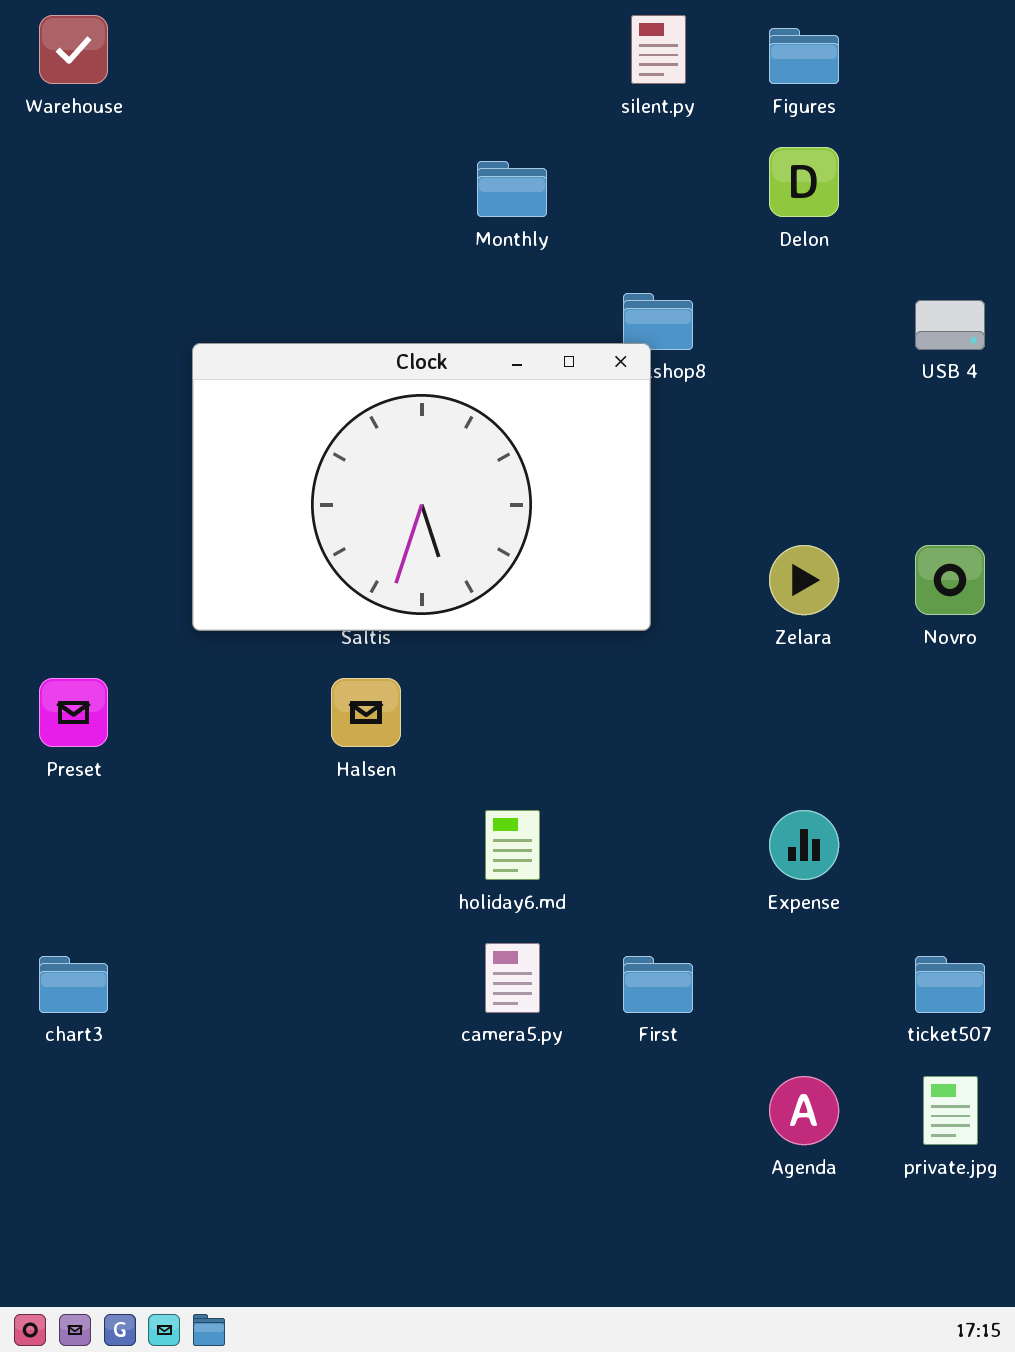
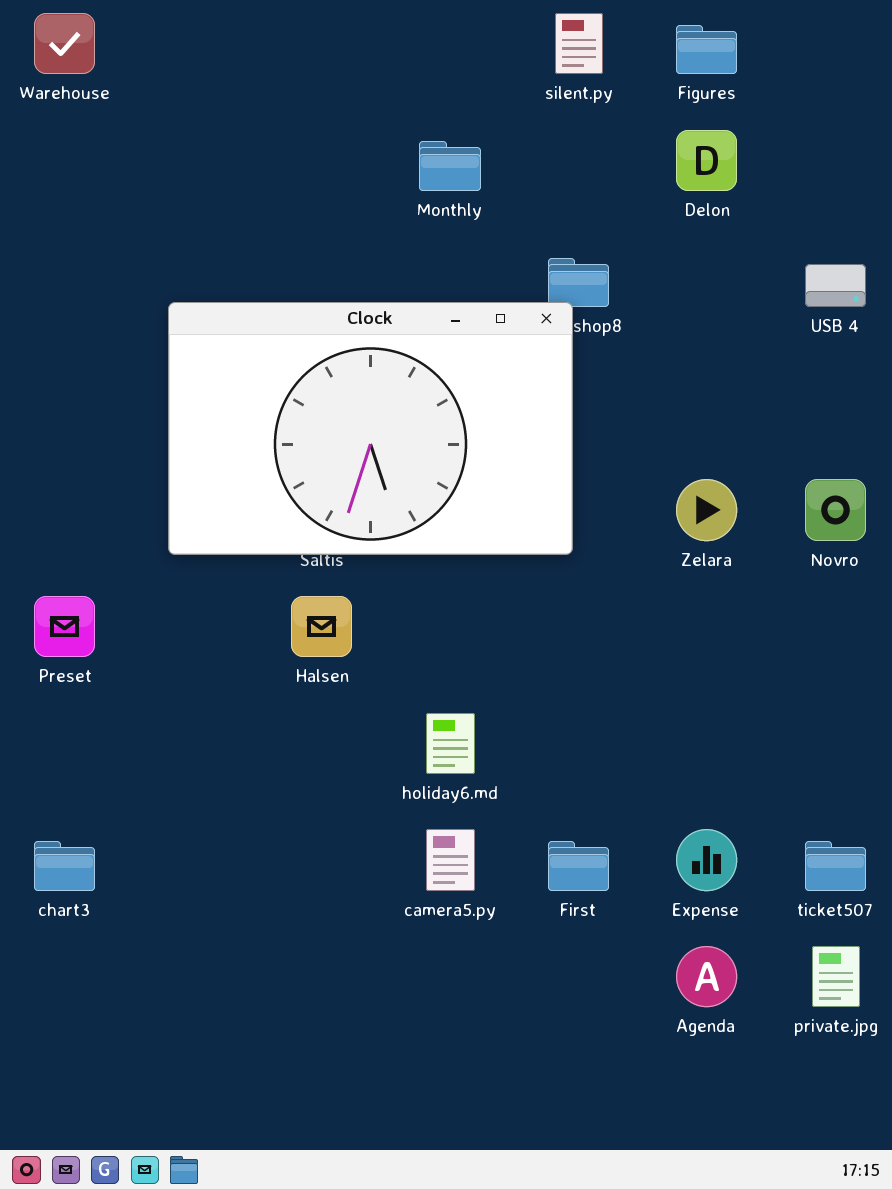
Expense: [769,810,839,880] -> [676,829,737,891], moved

